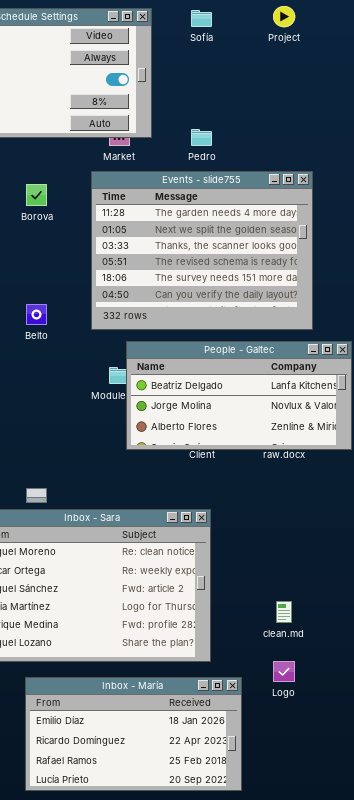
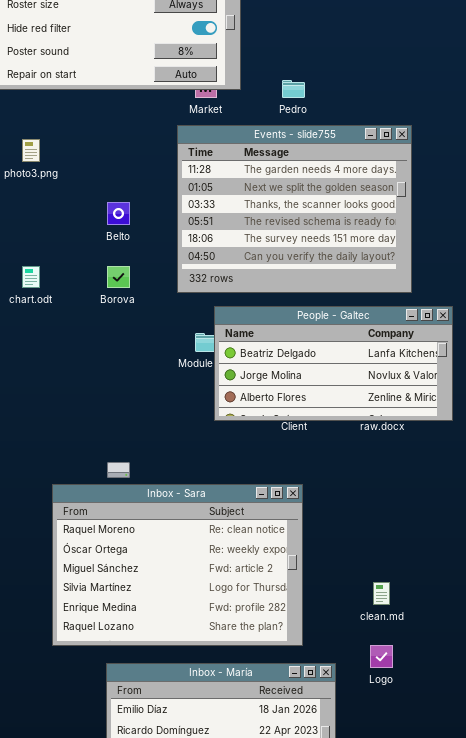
Borova: [26,184,47,206] -> [107,266,130,288], moved
Belto: [26,304,47,325] -> [107,202,130,225], moved

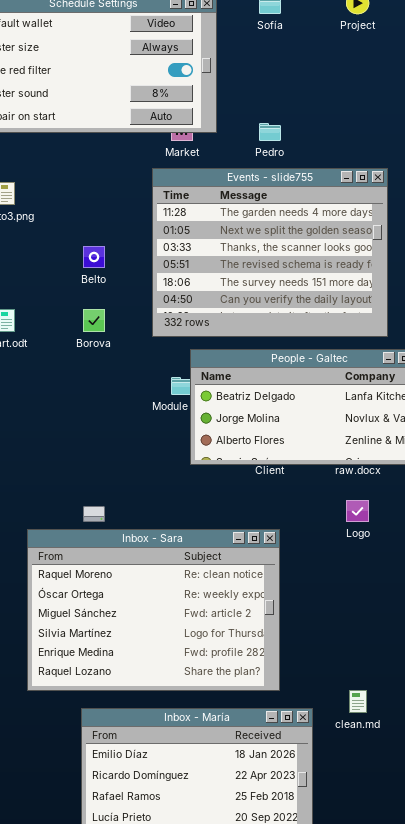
clean.md: [373,582,390,605] -> [349,690,367,713], moved
Logo: [370,645,393,668] -> [346,500,369,522], moved

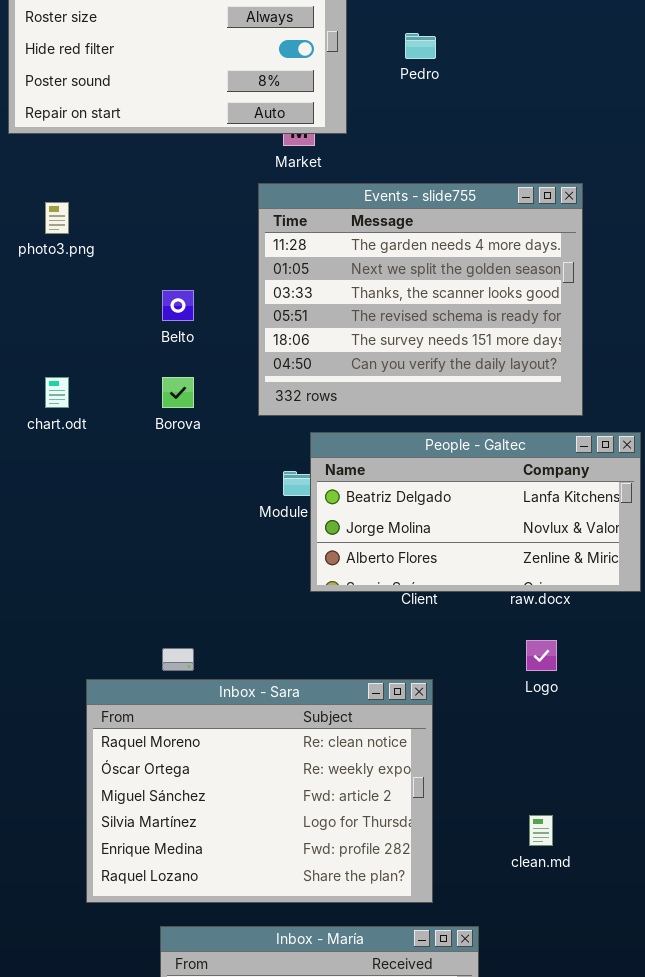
Pedro: [259,123,281,141] -> [405,33,436,59], moved
clean.md: [349,690,367,713] -> [529,815,553,846], moved

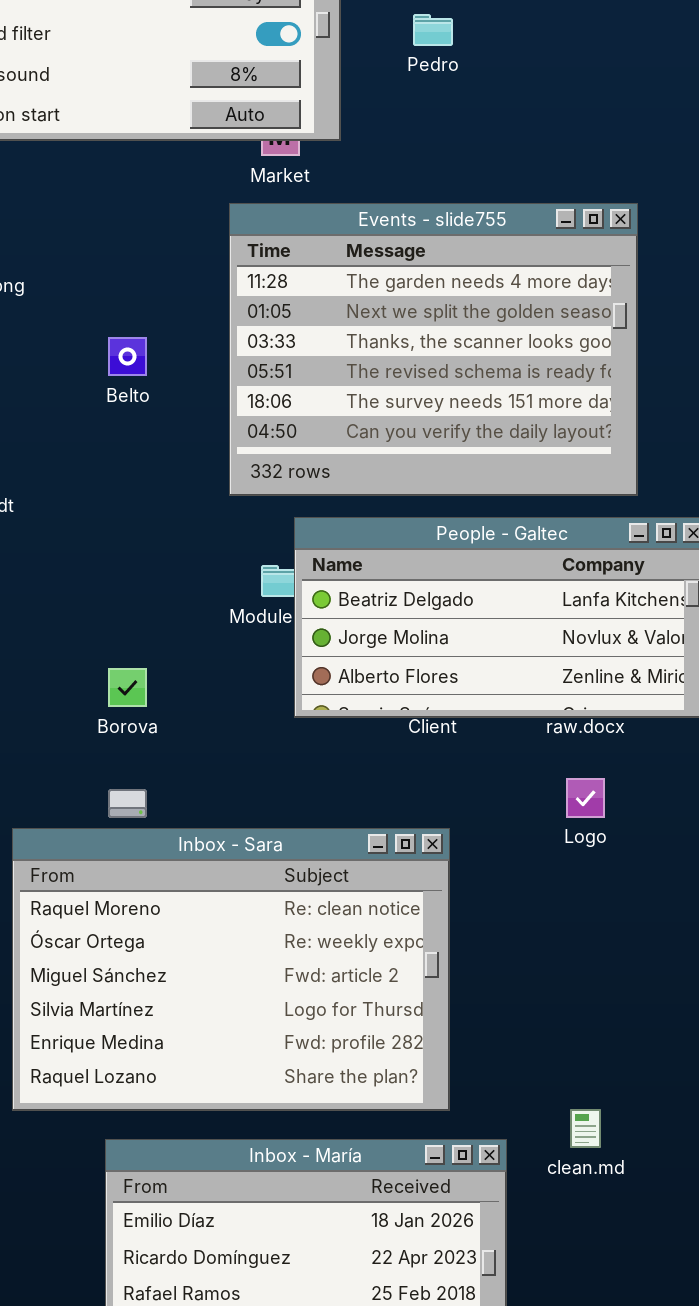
Borova: [162,377,194,408] -> [108,668,147,707], moved
clean.md: [529,815,553,846] -> [570,1109,601,1148], moved

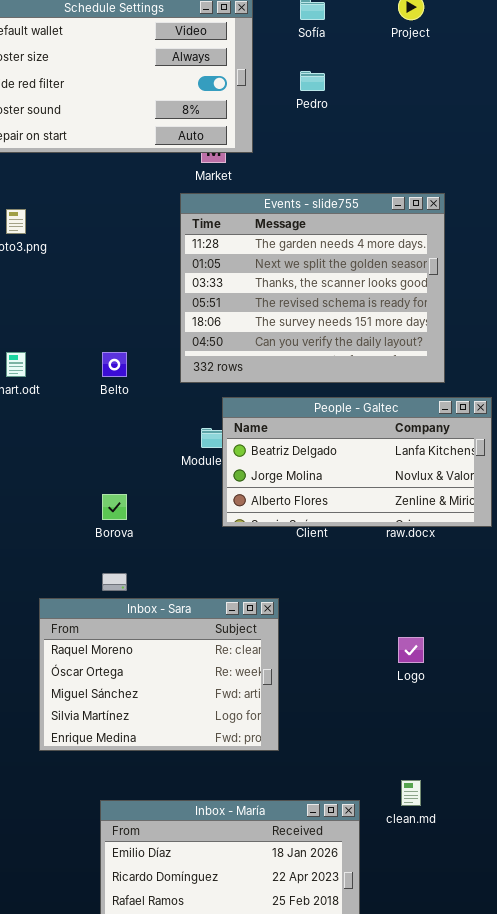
Belto: [108,337,147,376] -> [102,352,127,377], moved
Logo: [566,778,605,818] -> [398,637,424,663], moved
Inbox - Sara: [12,828,450,1111] -> [39,598,279,751], resized

